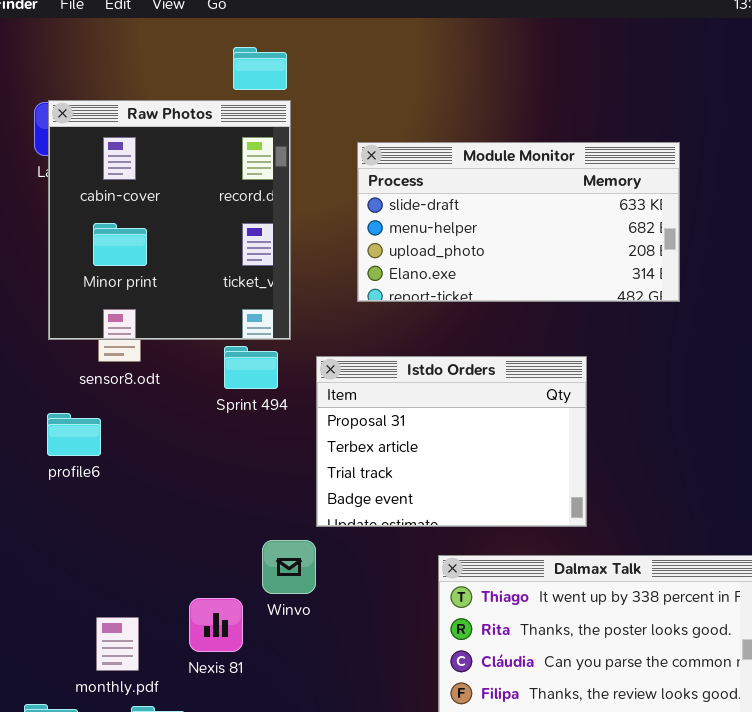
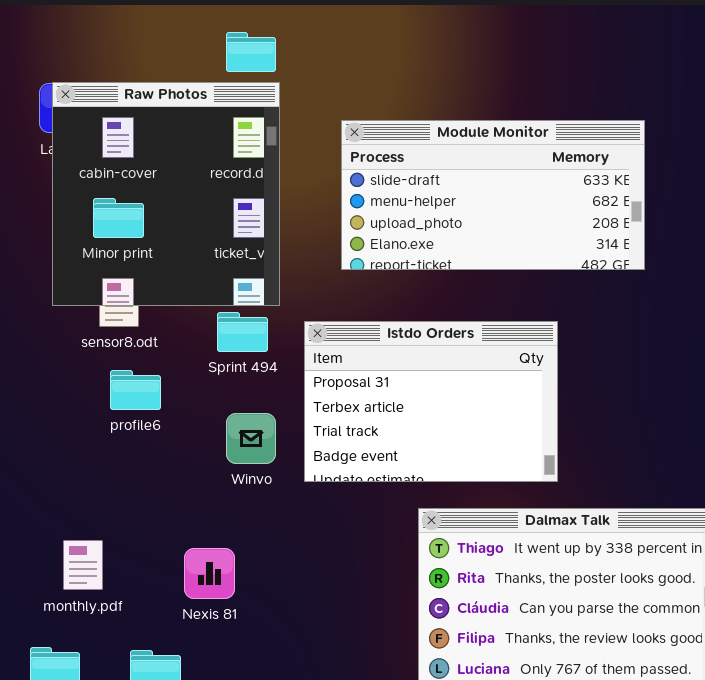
profile6: [47,413,101,456] -> [110,370,161,410], moved
Winvo: [262,540,316,594] -> [226,413,276,464], moved
monthly.pdf: [96,617,139,671] -> [63,540,103,590], moved

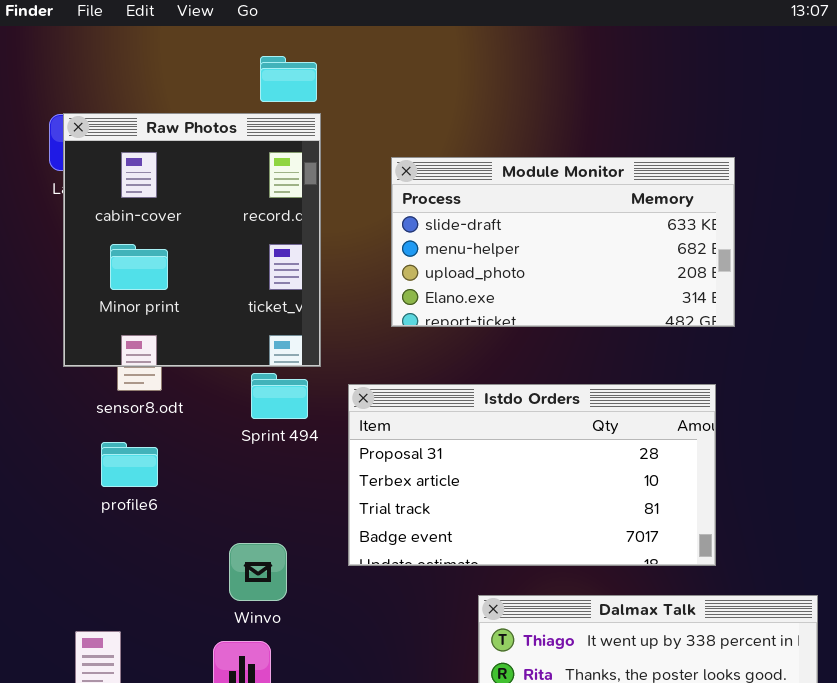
Istdo Orders: [304,321,558,482] -> [348,384,716,566], resized
profile6: [110,370,161,410] -> [101,442,158,487], moved
Winvo: [226,413,276,464] -> [229,543,287,601], moved

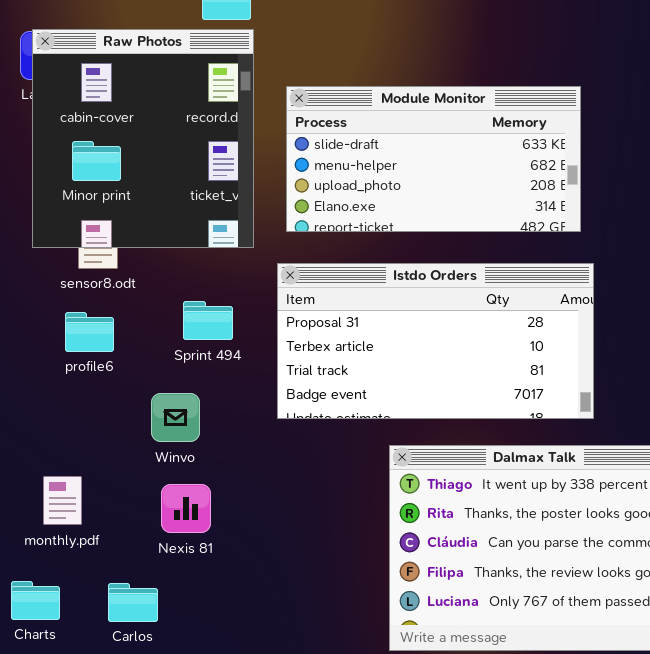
Module Monitor: [391,157,735,327] -> [286,86,581,232], moved
Sprint 494: [251,373,308,419] -> [183,301,233,340], moved
Winvo: [229,543,287,601] -> [151,393,200,442], moved

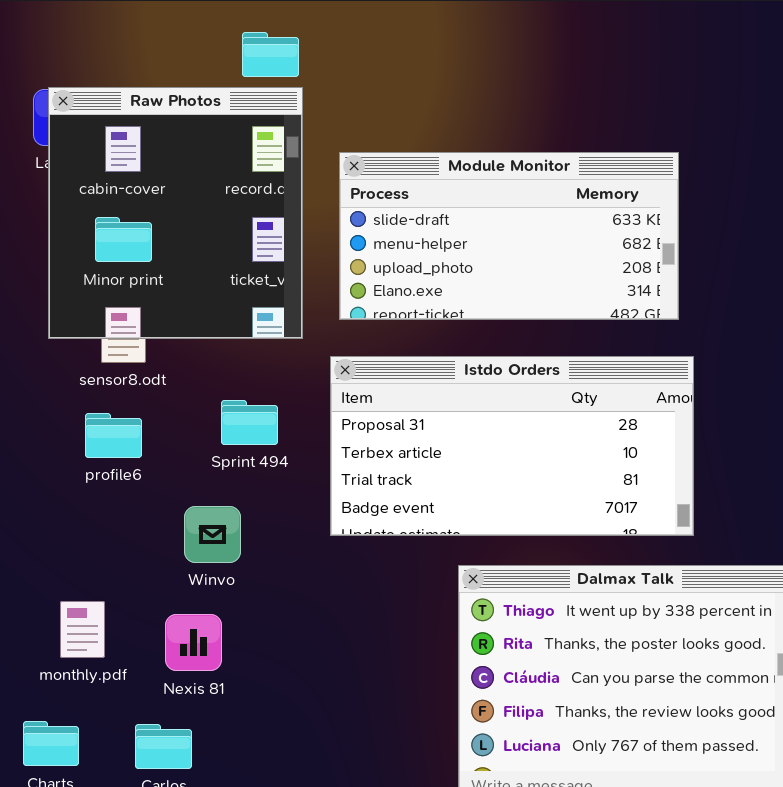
Nexis 81: [161,484,211,533] -> [165,614,222,671], moved

